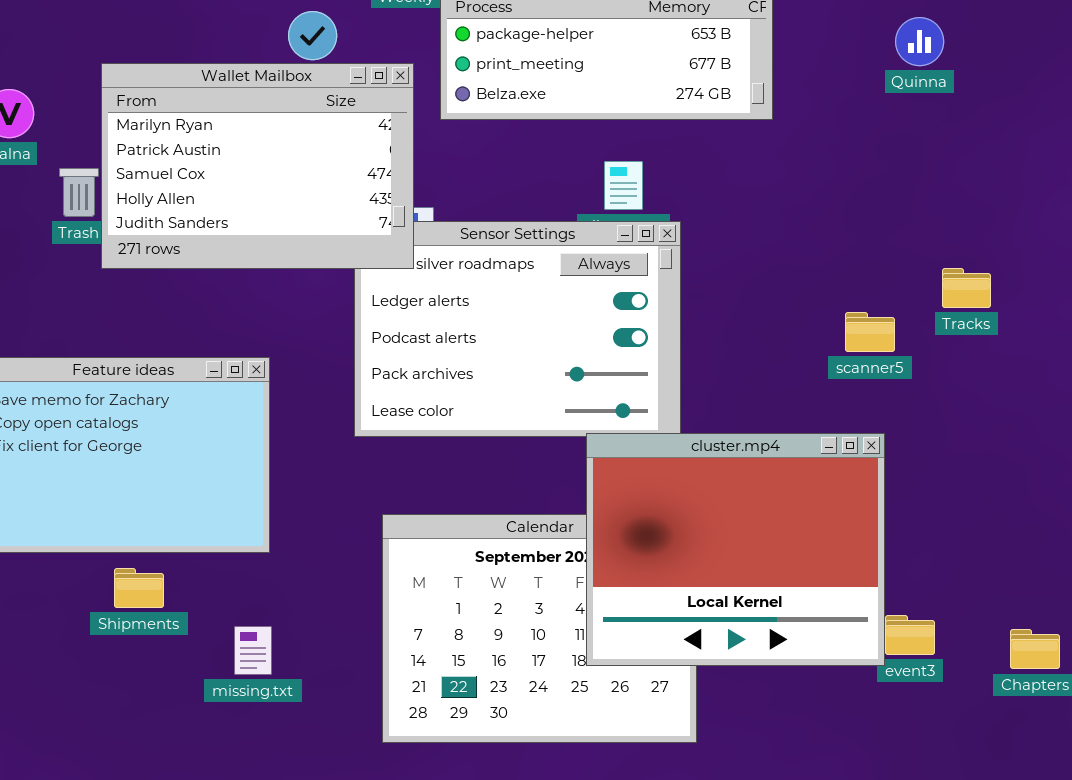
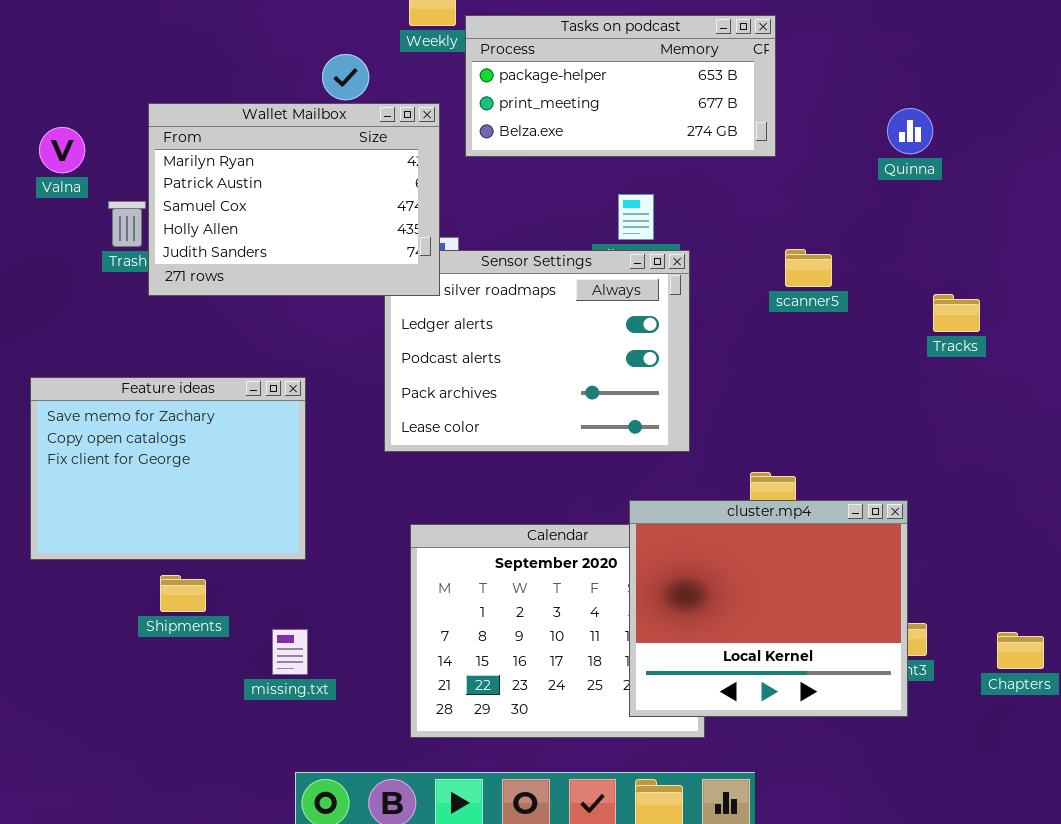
Quinna: [895,17,944,66] -> [887,108,933,154], moved
scanner5: [845,312,895,352] -> [785,249,832,287], moved
cluster.mp4: [586,433,885,666] -> [629,500,908,717], moved

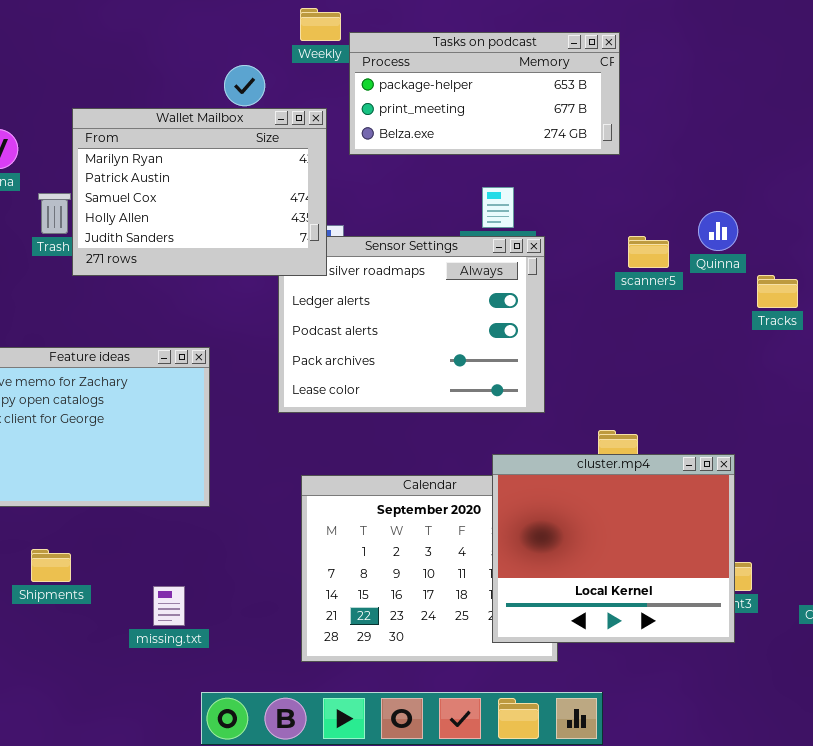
Quinna: [887,108,933,154] -> [698,211,738,251], moved
Shipments: [160,575,206,612] -> [31,549,71,582], moved
missing.txt: [272,629,308,675] -> [153,586,185,626], moved

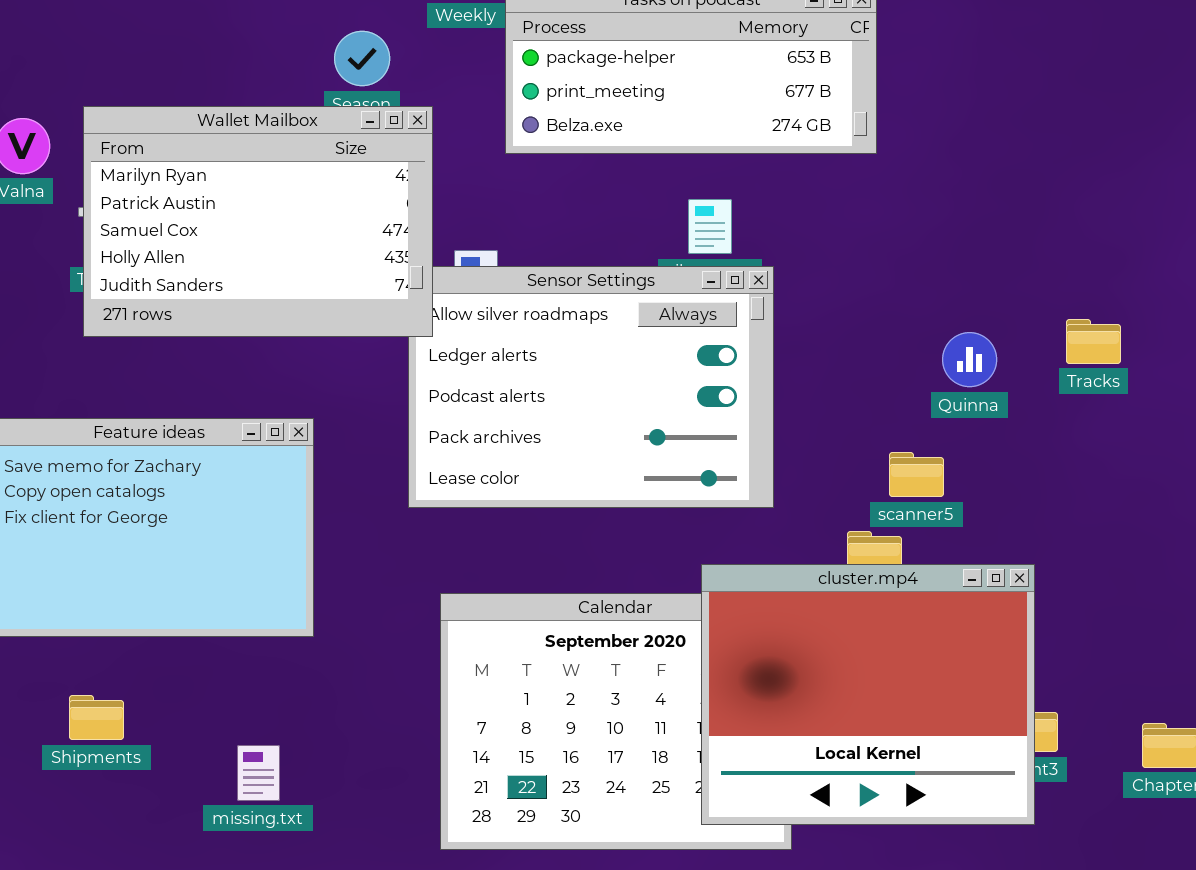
Wallet Mailbox: [72,108,327,276] -> [83,106,433,337], moved
Quinna: [698,211,738,251] -> [942,332,997,387], moved
scanner5: [628,236,669,268] -> [889,452,944,497], moved

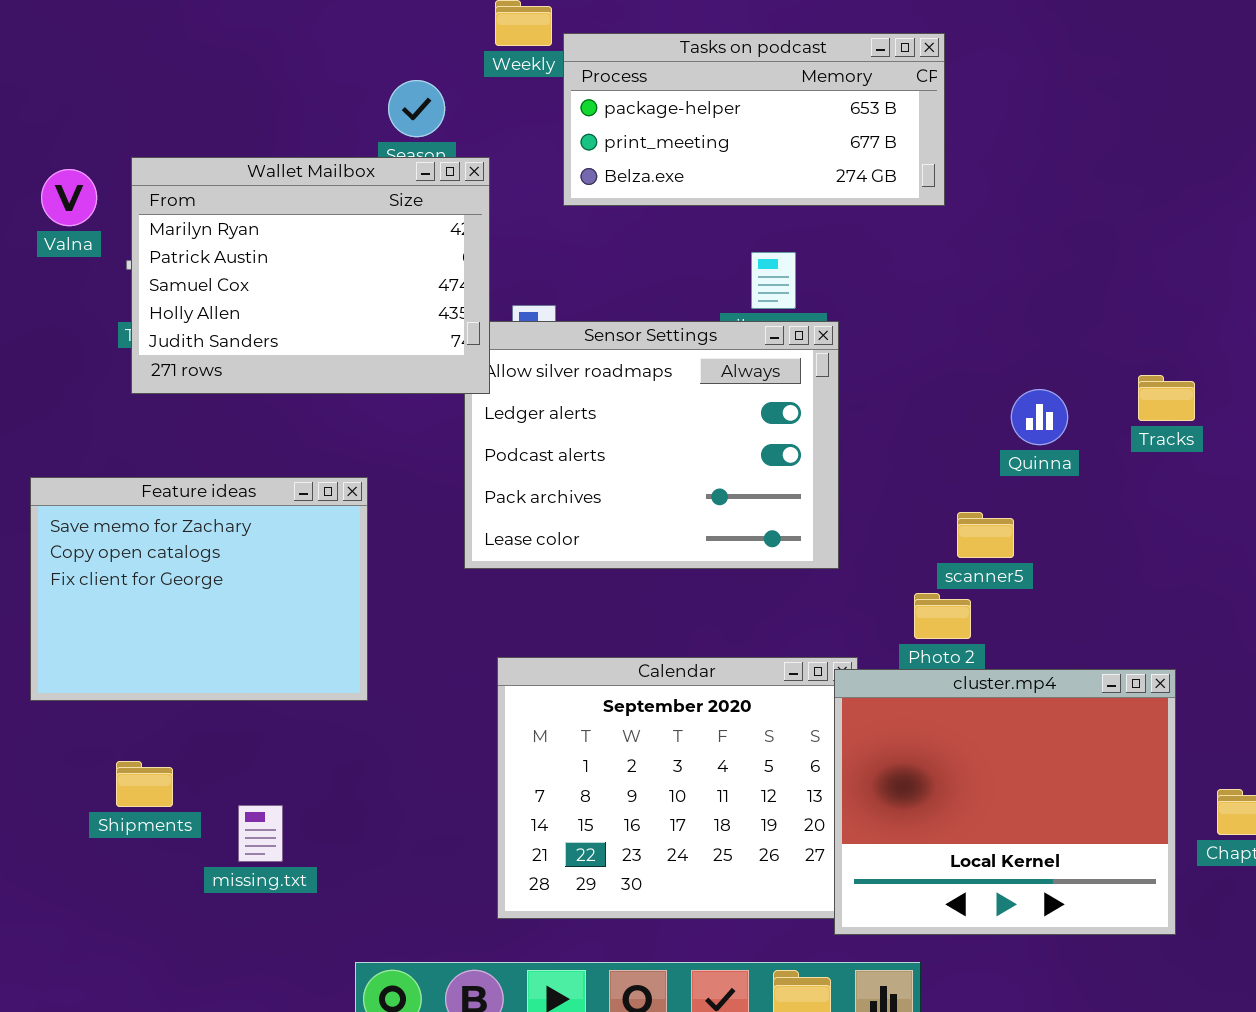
cluster.mp4: [701,564,1035,825] -> [834,669,1176,935], moved
missing.txt: [237,745,280,801] -> [238,805,283,862], moved

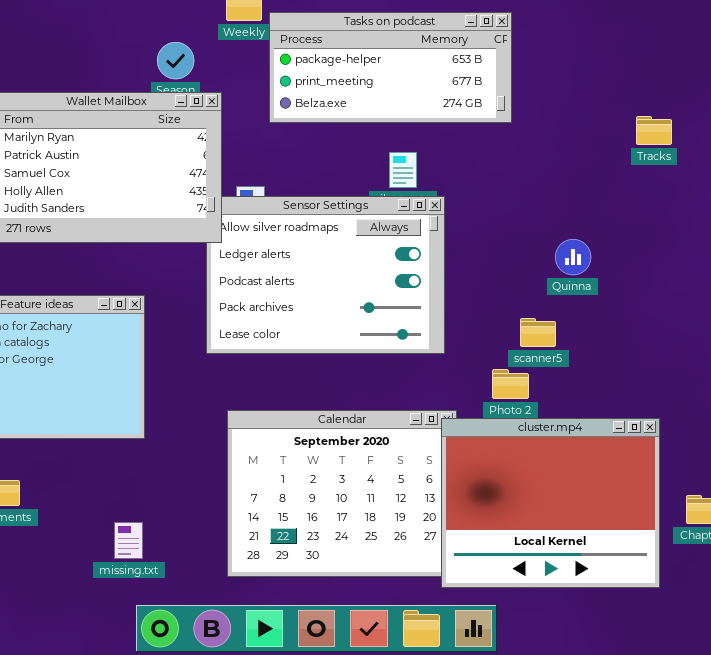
Tracks: [1138,375,1195,421] -> [636,116,672,145], moved
missing.txt: [238,805,283,862] -> [114,522,143,559], moved

